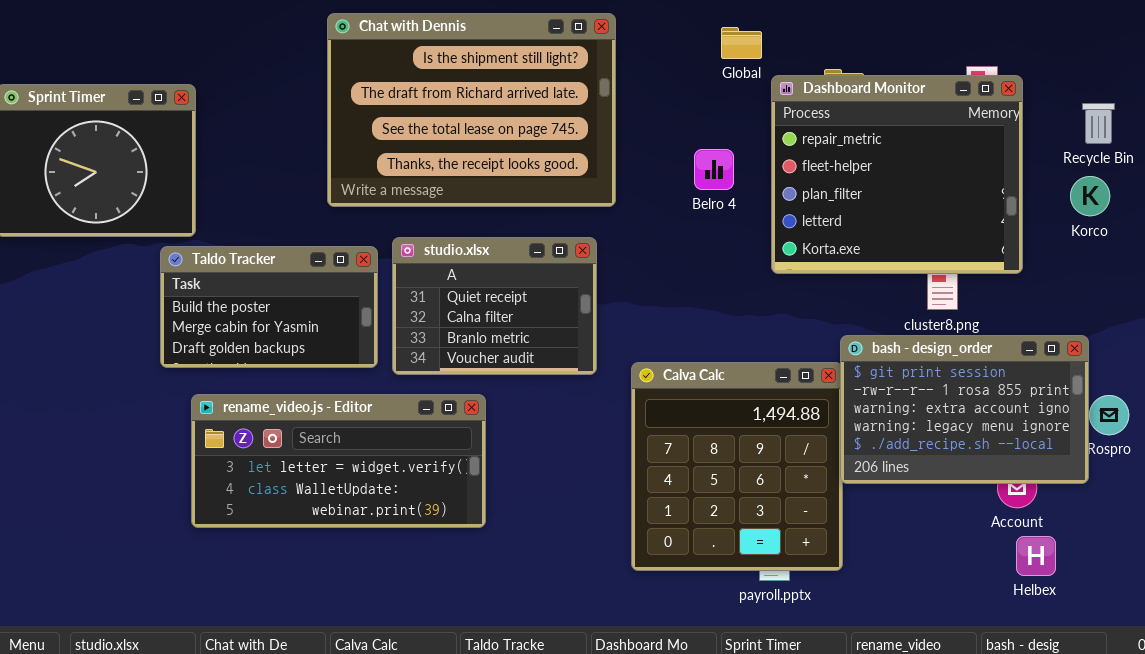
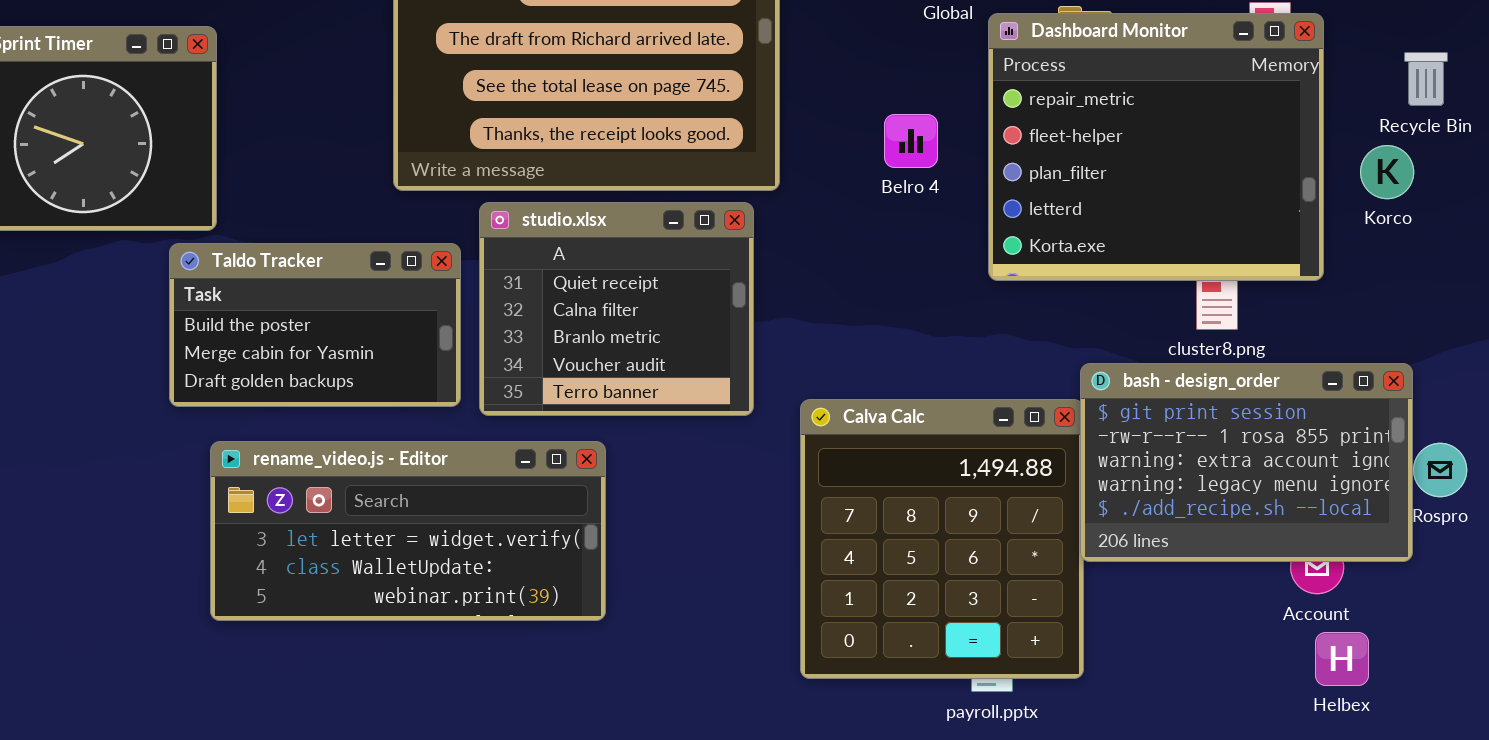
Korco: [1070,176,1110,216] -> [1360,145,1414,199], moved
studio.xlsx: [392,237,597,375] -> [479,202,754,416], resized

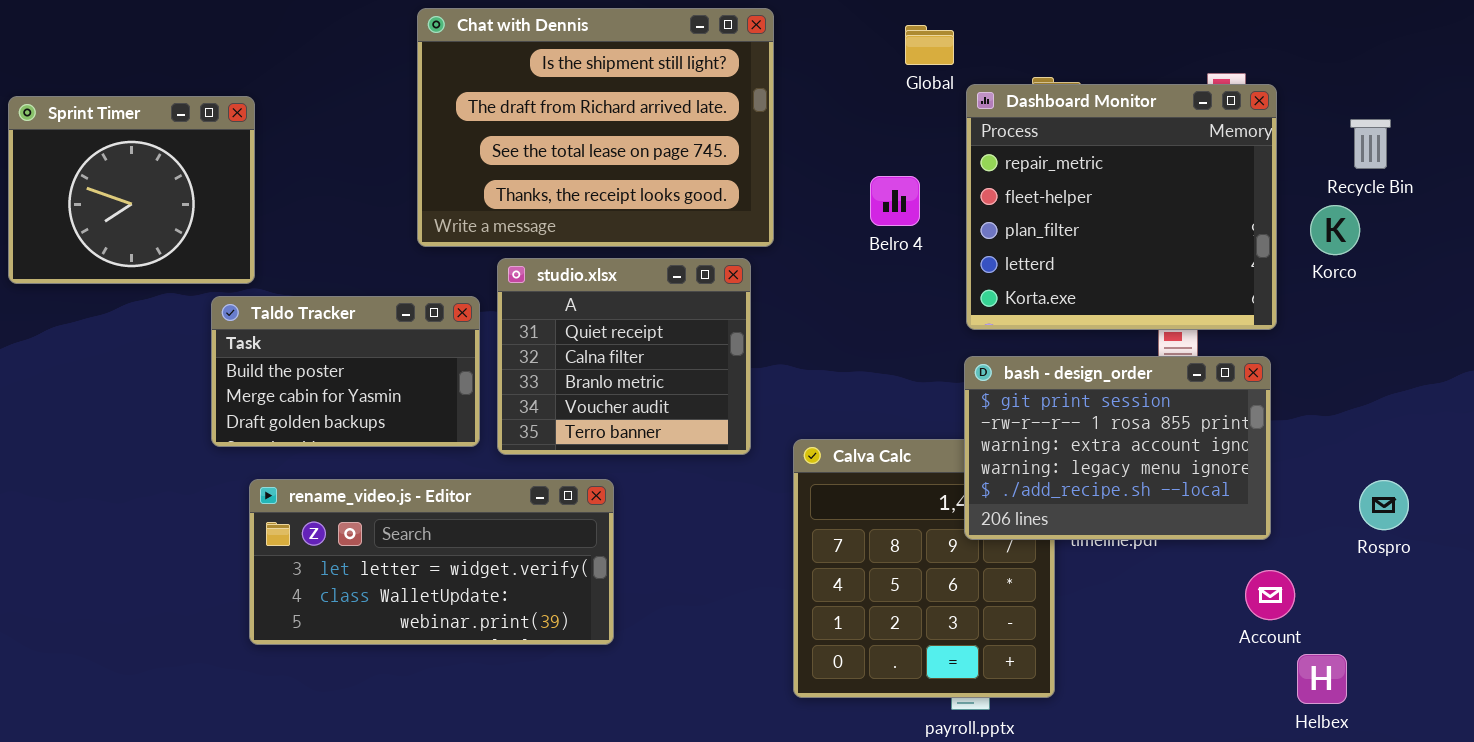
bash - design_order: [1080,363,1413,562] -> [964,356,1271,540], moved
Helbex: [1315,632,1369,686] -> [1297,654,1347,704], moved

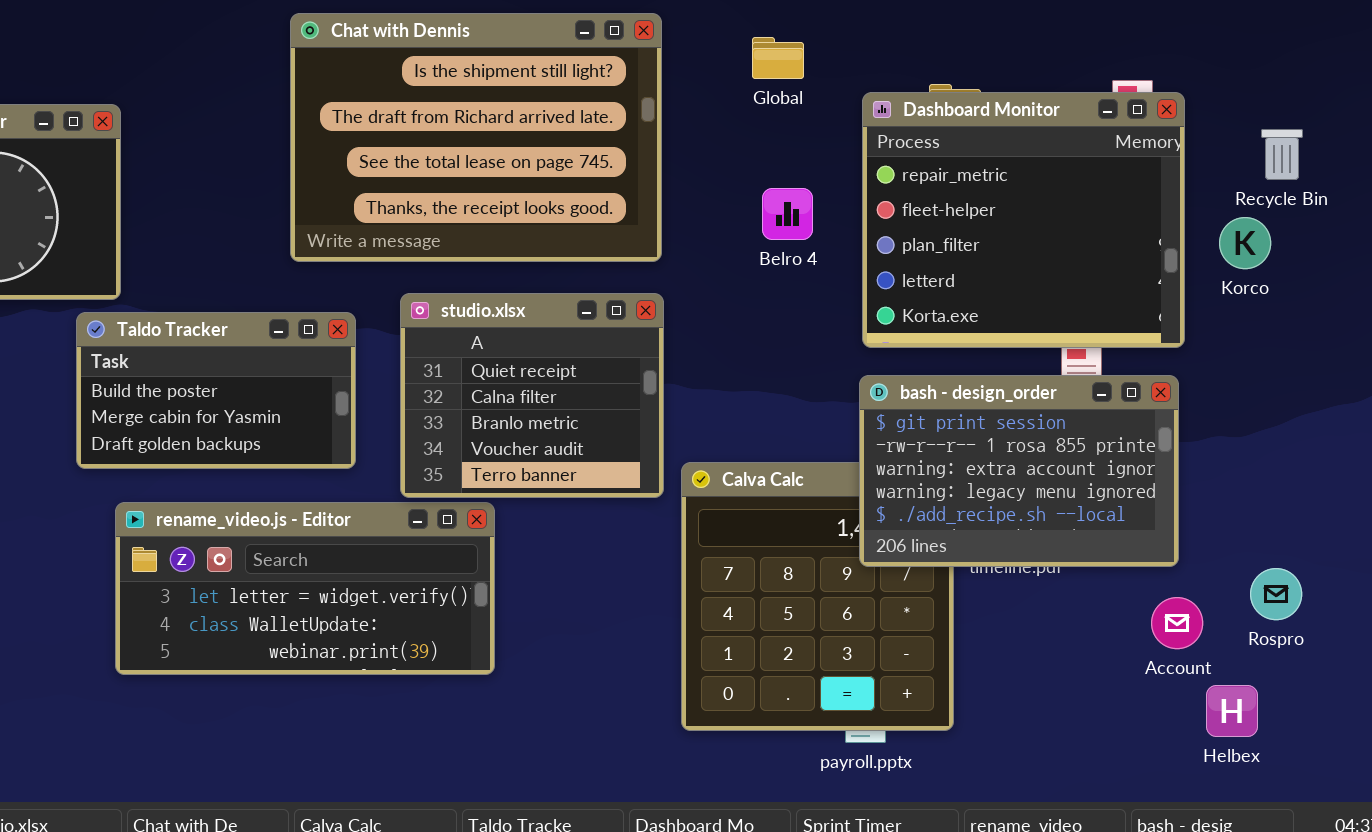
Global: [905,25,954,65] -> [752,37,804,79], moved
studio.xlsx: [497,258,751,455] -> [400,293,664,498], moved
Rospro: [1359,480,1409,530] -> [1250,568,1302,620], moved

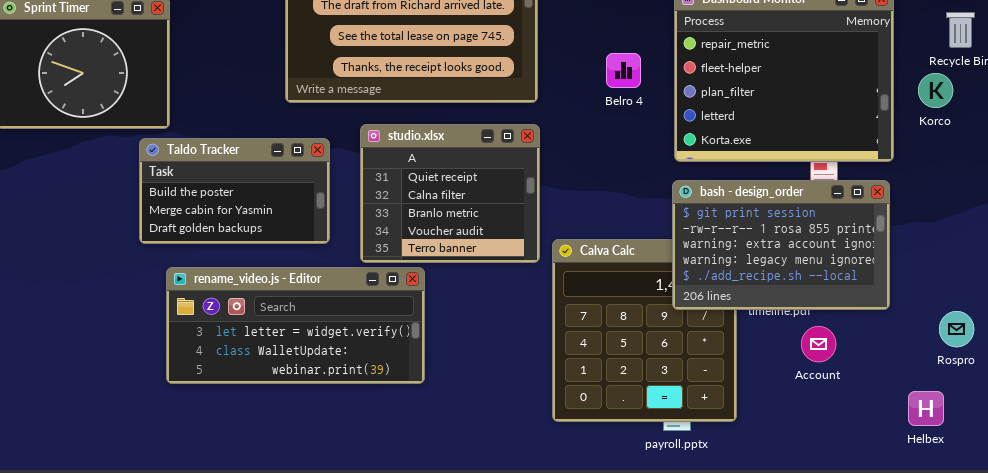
Account: [1151,597,1203,649] -> [801,326,836,362], moved

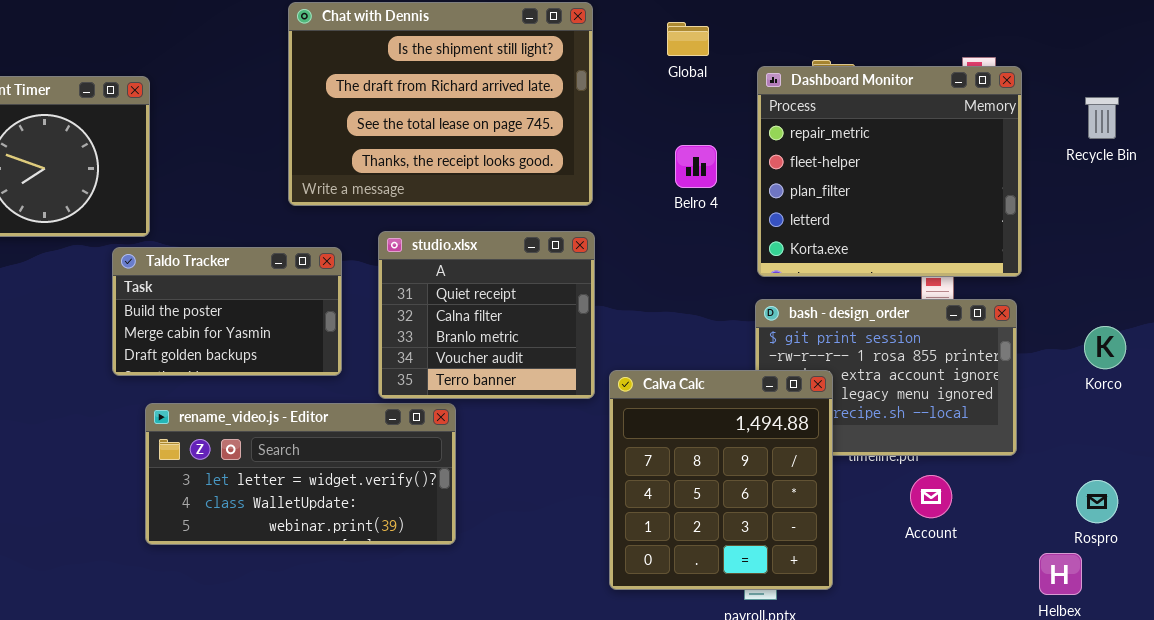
Korco: [918,73,953,108] -> [1084,326,1126,369], moved
Calva Calc: [552,239,737,422] -> [609,370,833,590], raised
Rospro: [939,311,974,347] -> [1076,480,1118,523], moved

